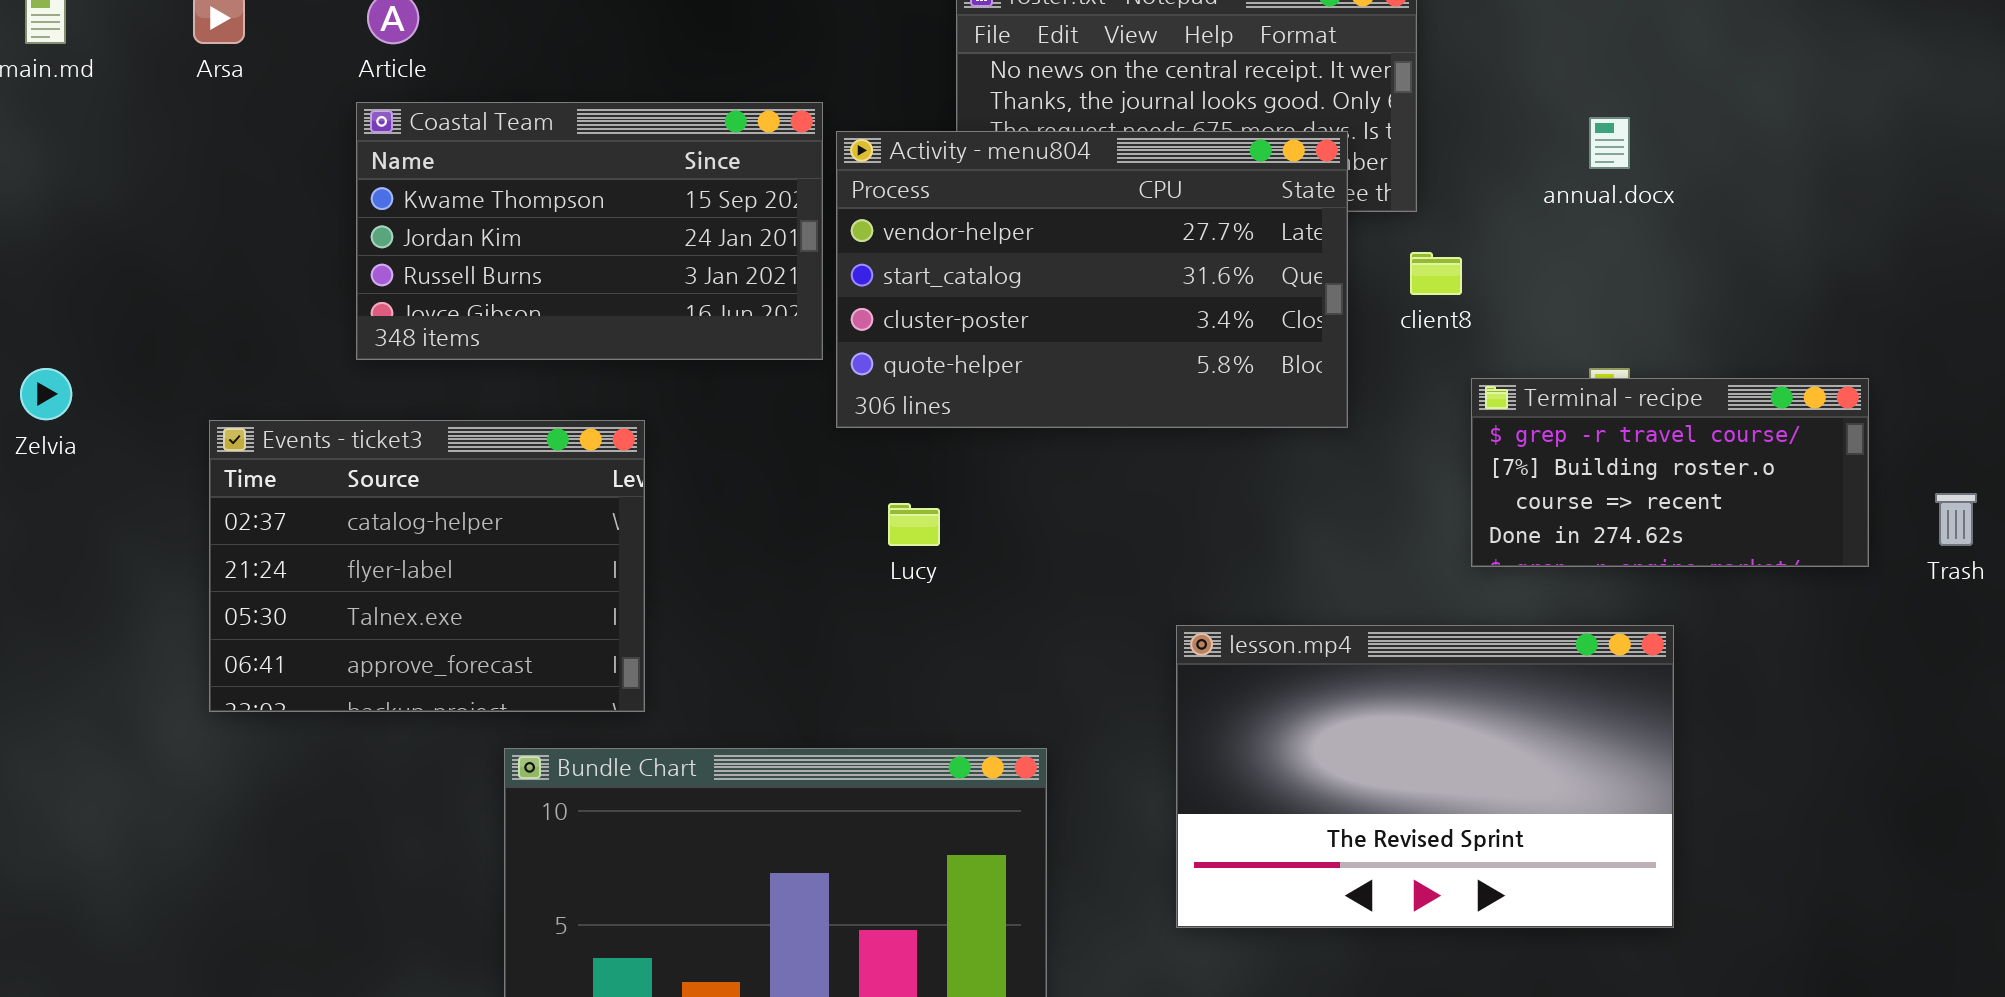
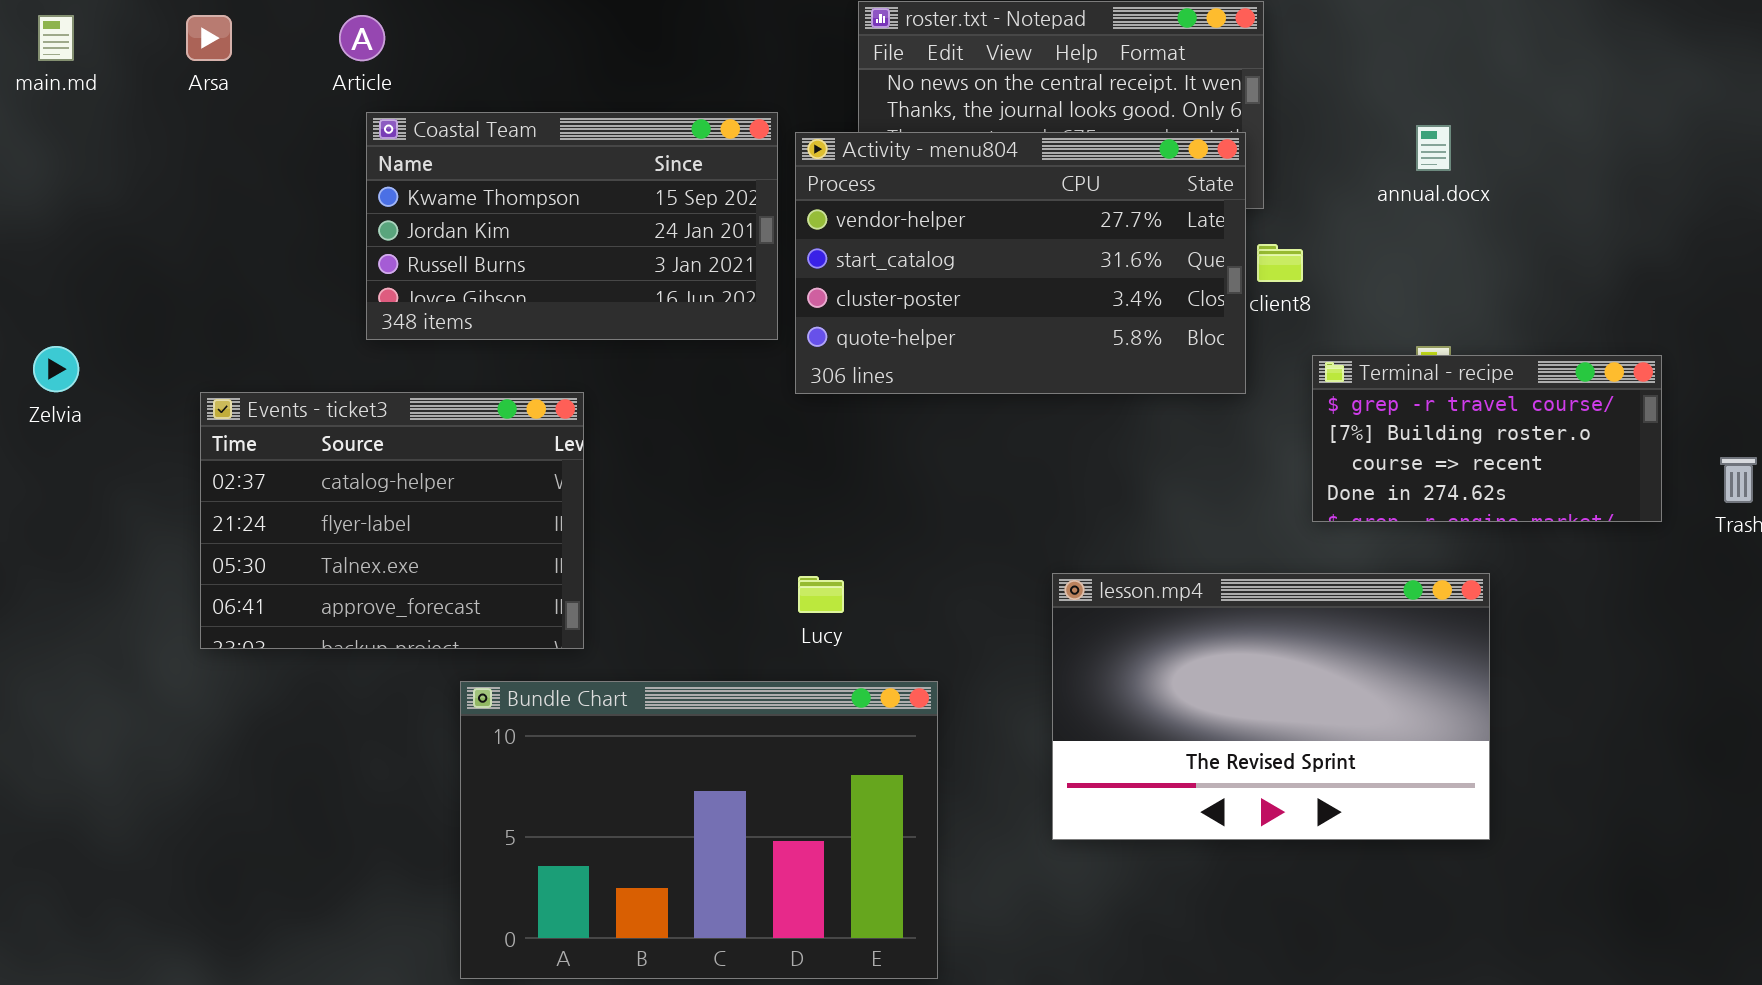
Coastal Team: [356,102,823,360] -> [366,112,778,340], moved
Activity - menu804: [836,131,1348,428] -> [795,132,1246,394], moved
Lucy: [888,503,940,546] -> [798,576,844,613], moved

